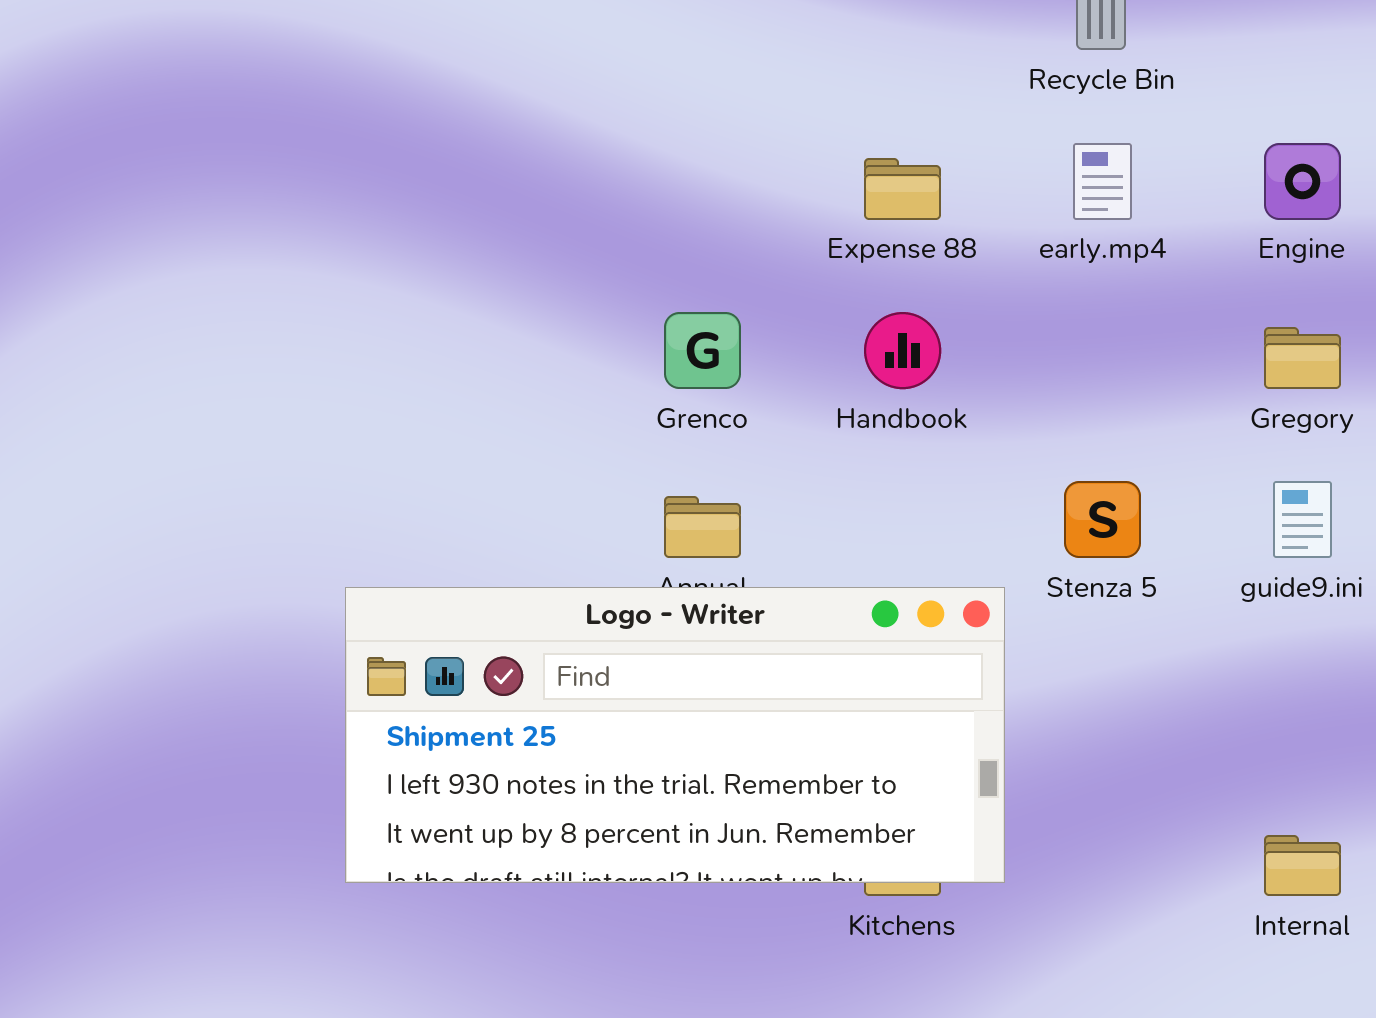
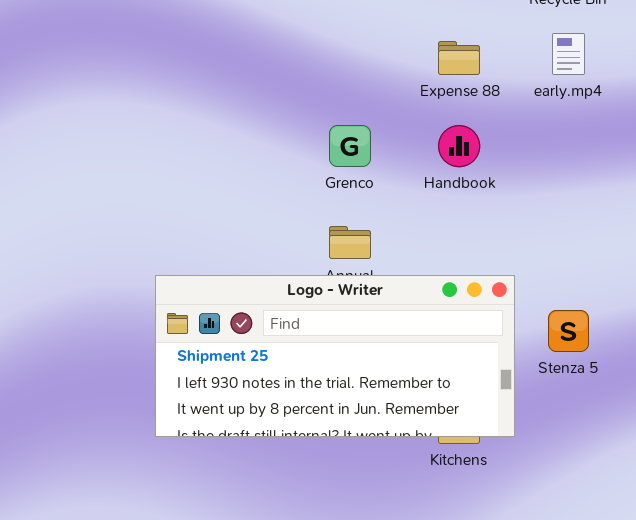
Stenza 5: [1064,481,1141,558] -> [548,310,589,352], moved

